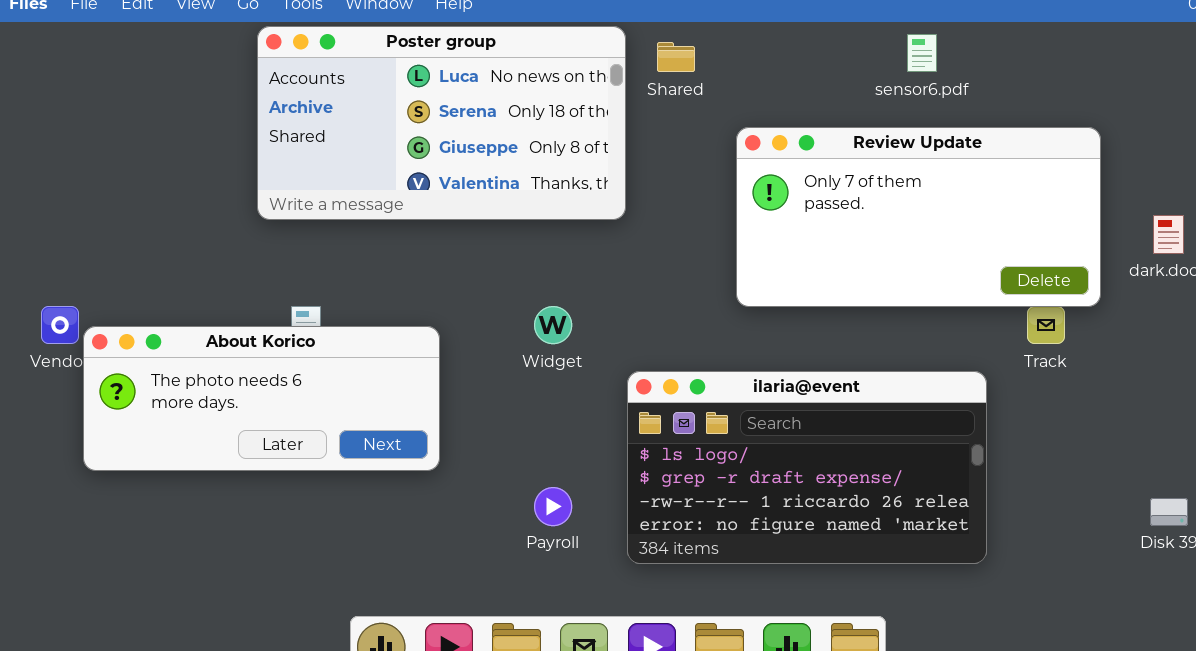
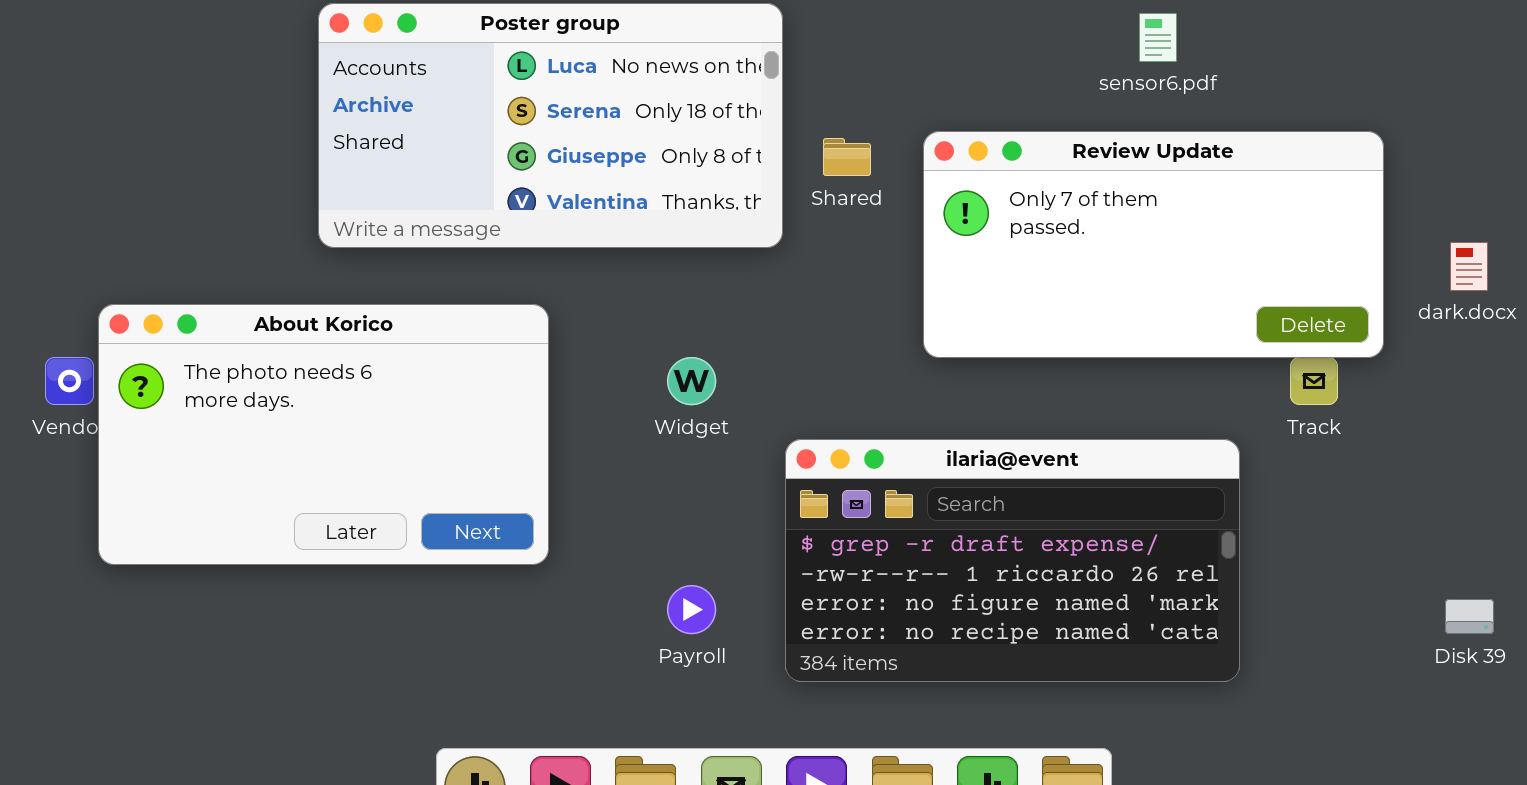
Shared: [657,42,695,72] -> [823,138,871,176], moved
About Korico: [83,326,440,471] -> [98,304,549,565], resized
ilaria@event: [627,371,987,564] -> [785,439,1240,682], scrolled down 1 row

